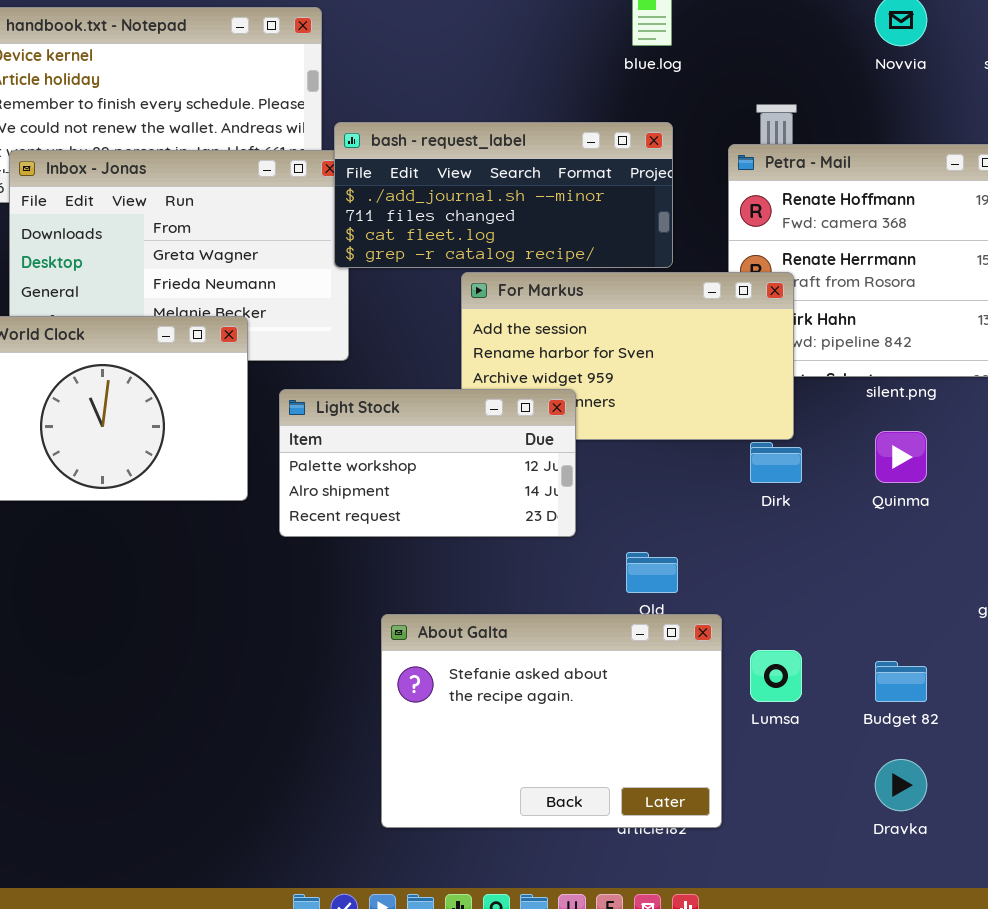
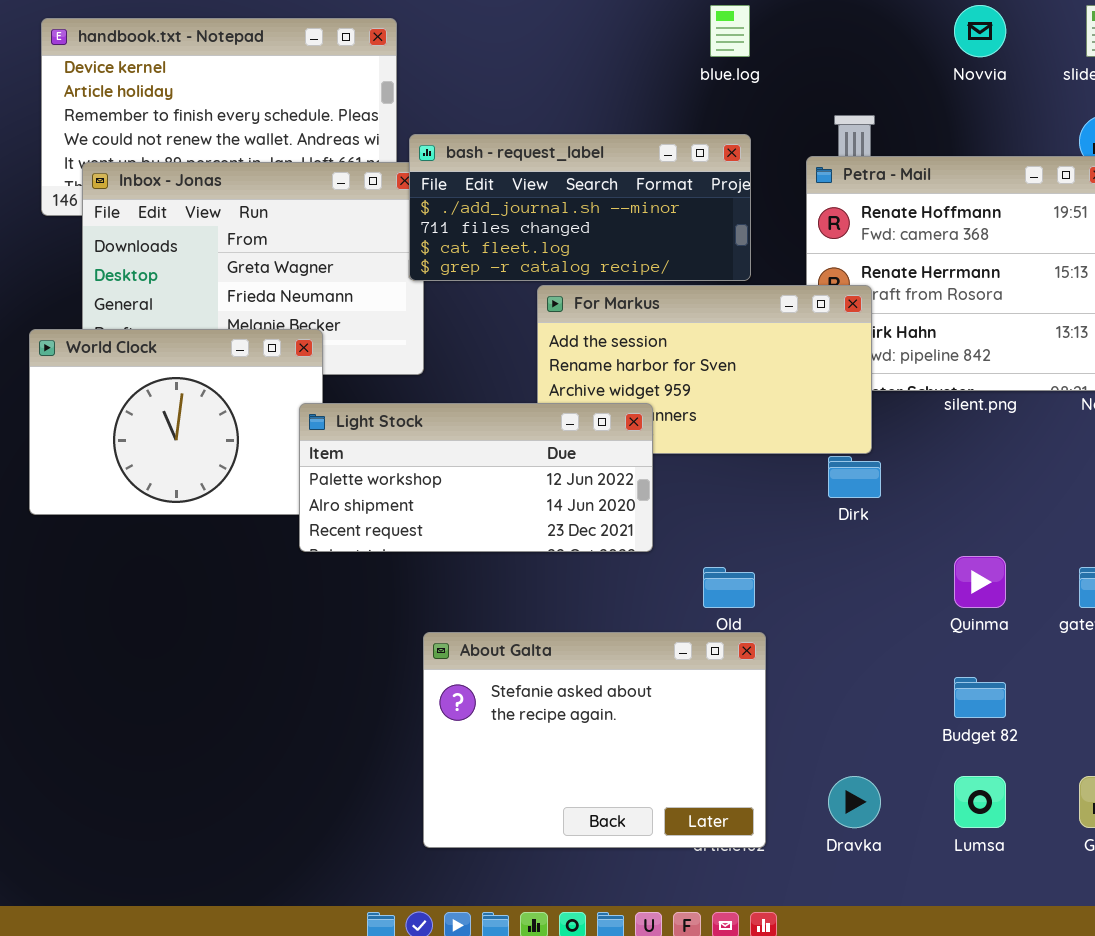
Light Stock: [279,389,576,537] -> [299,403,653,552], resized
Quinma: [875,431,927,483] -> [954,556,1006,608], moved
About Galta: [381,614,722,828] -> [423,632,766,848], moved
Lumsa: [750,650,802,702] -> [954,776,1006,828], moved
Dravka: [875,759,927,811] -> [828,776,881,828], moved

